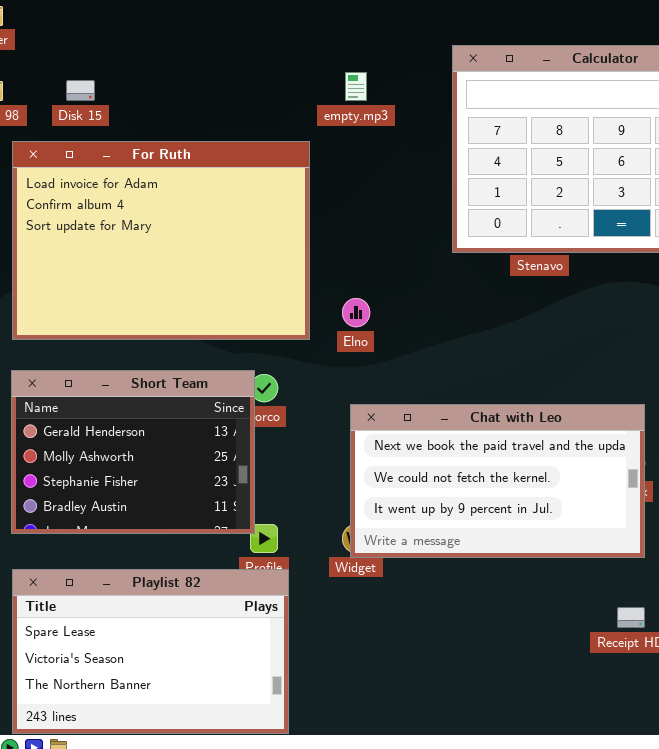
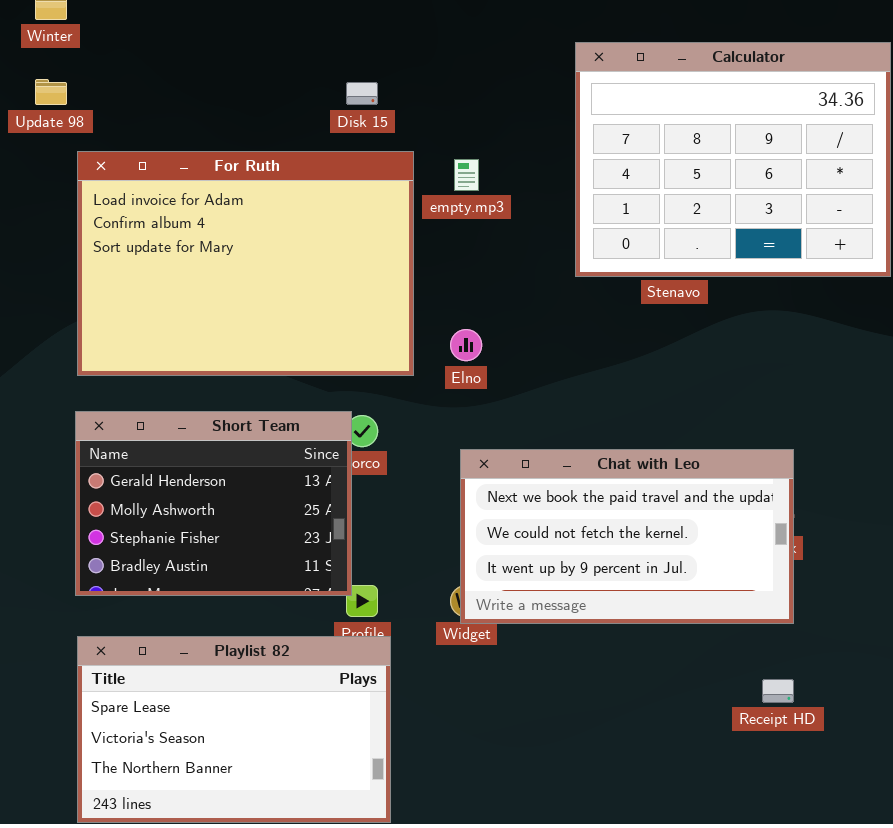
empty.mp3: [345,72,367,101] -> [454,159,479,191], moved
Disk 15: [66,80,95,101] -> [346,82,378,105], moved

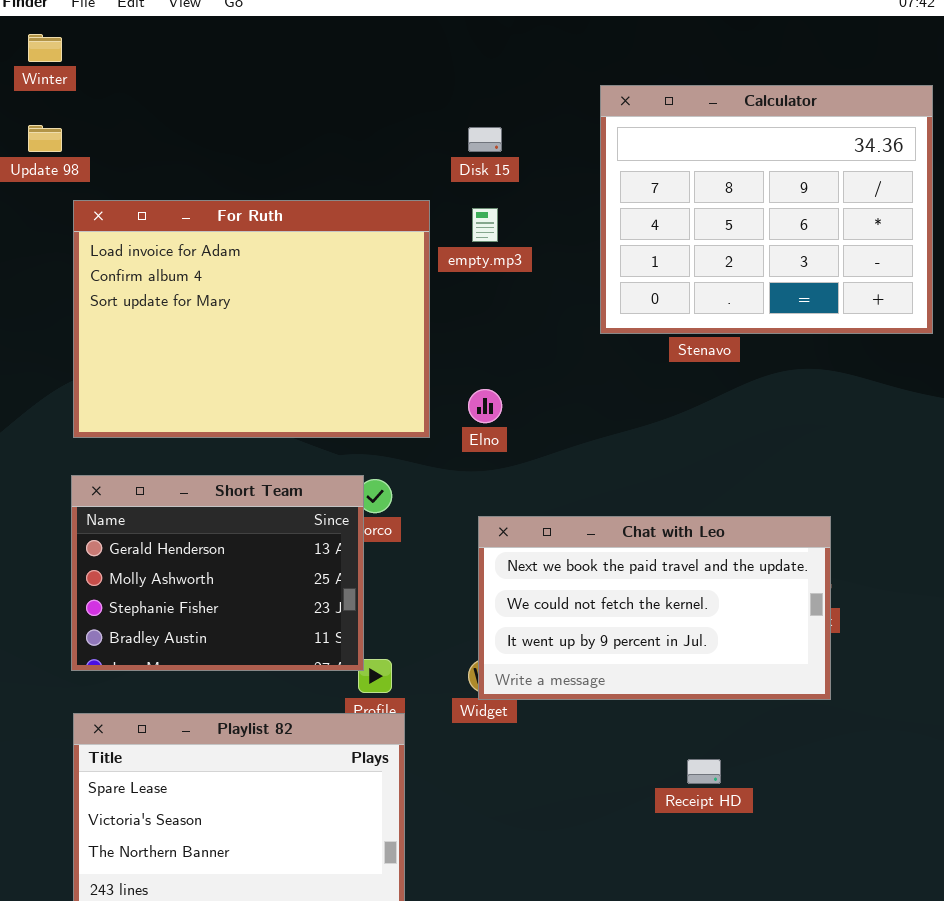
Disk 15: [346,82,378,105] -> [468,127,502,152], moved
Receipt HD: [762,679,794,703] -> [687,759,721,784], moved

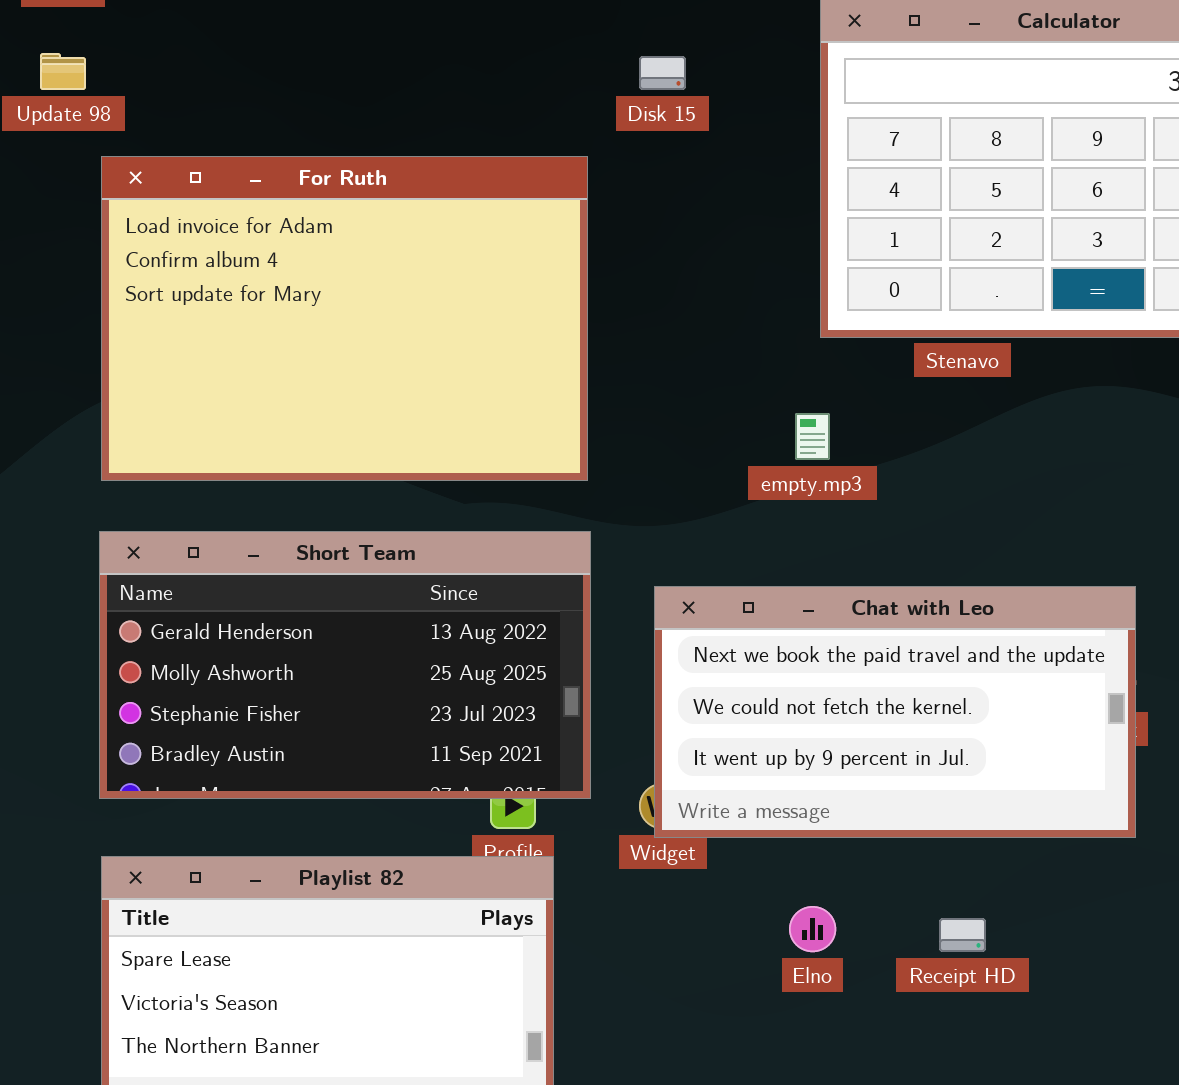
empty.mp3: [472,208,498,242] -> [795,413,830,460], moved
Elno: [468,389,502,423] -> [789,906,836,952], moved
Short Team: [71,475,364,671] -> [99,531,591,799], resized

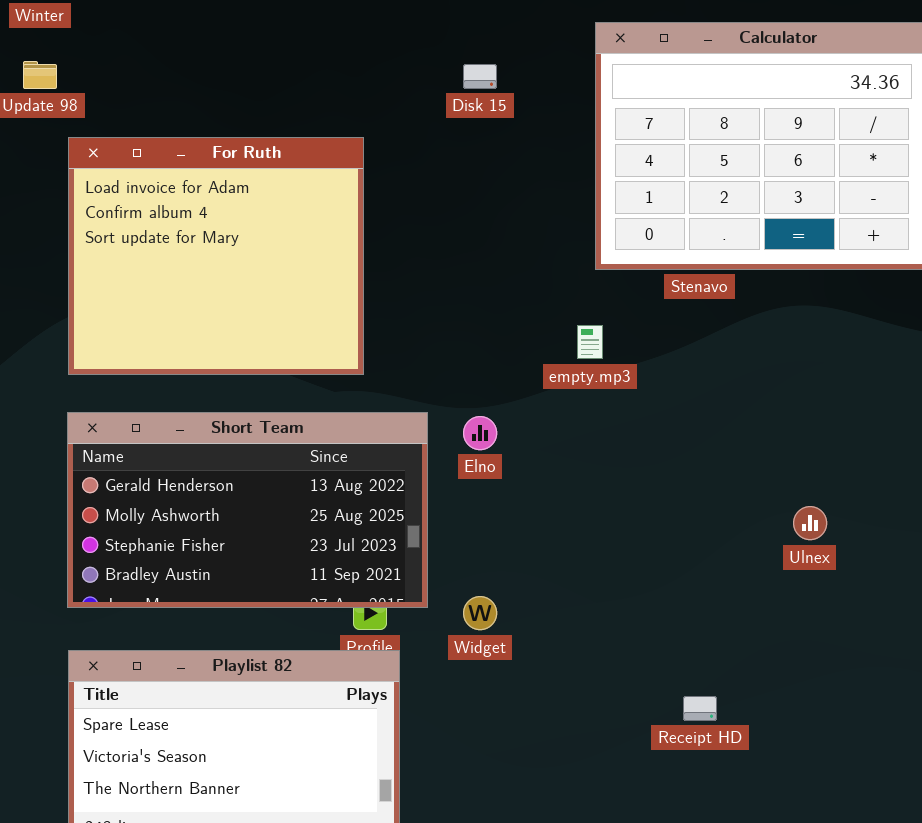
For Ruth: [101,156,588,481] -> [68,137,364,375], resized
Chat with Leo: [654,586,1136,838] -> none, closed
Elno: [789,906,836,952] -> [463,416,497,450], moved

